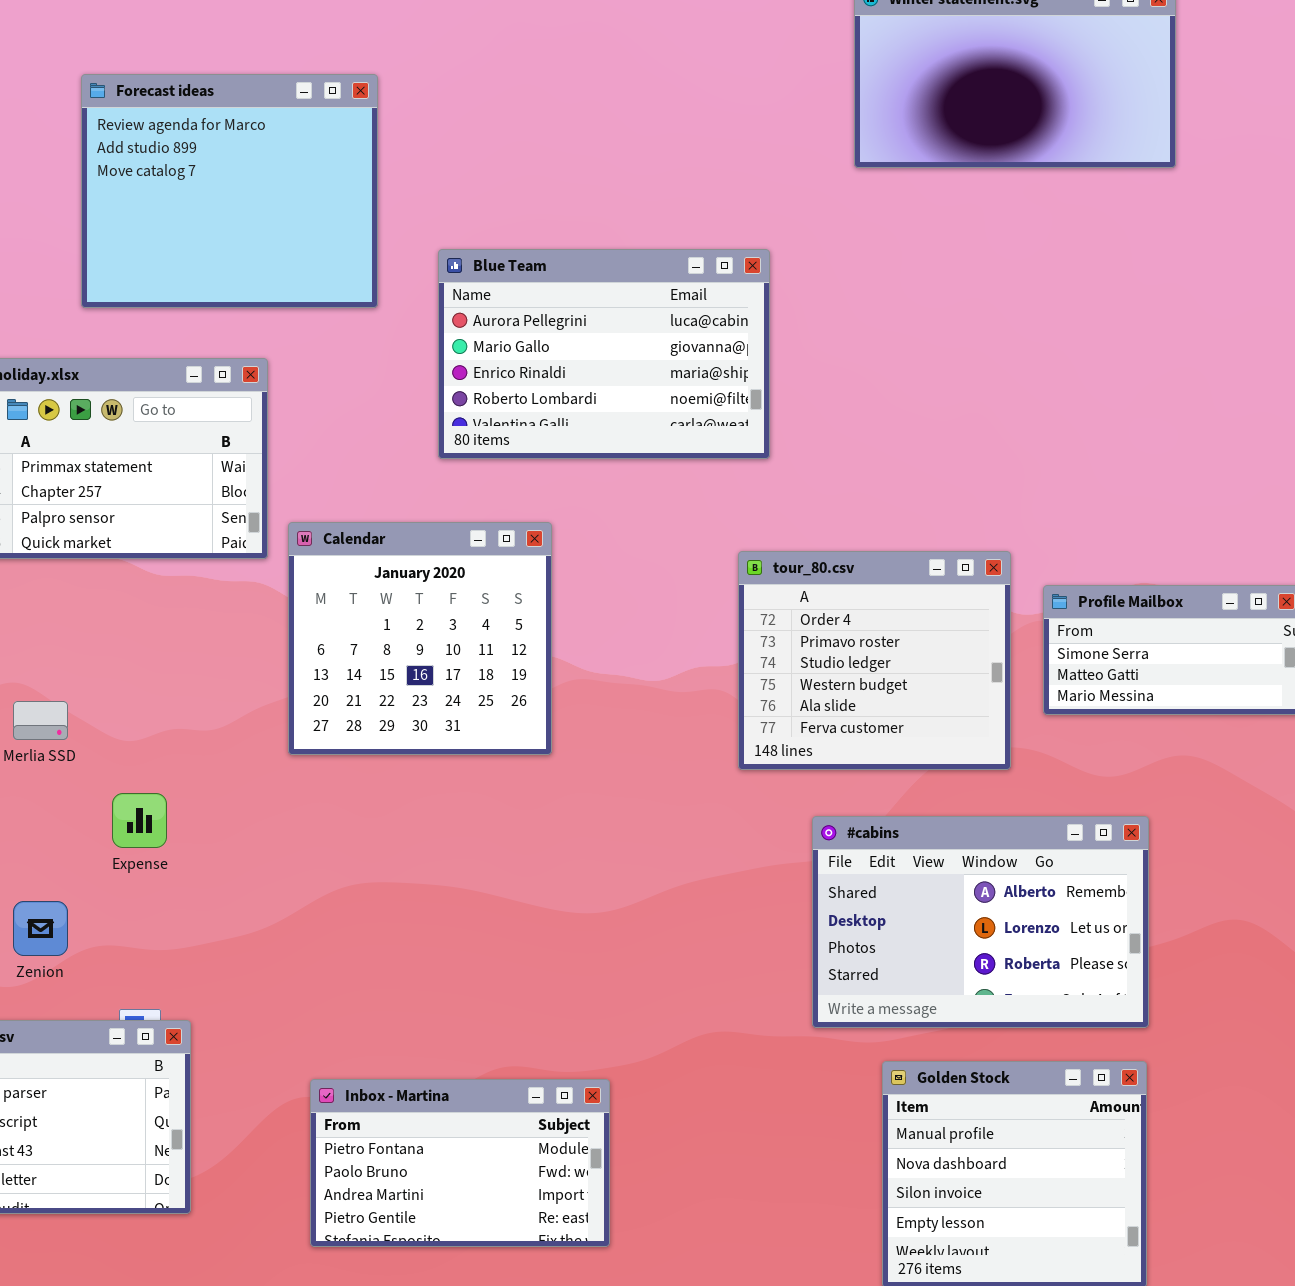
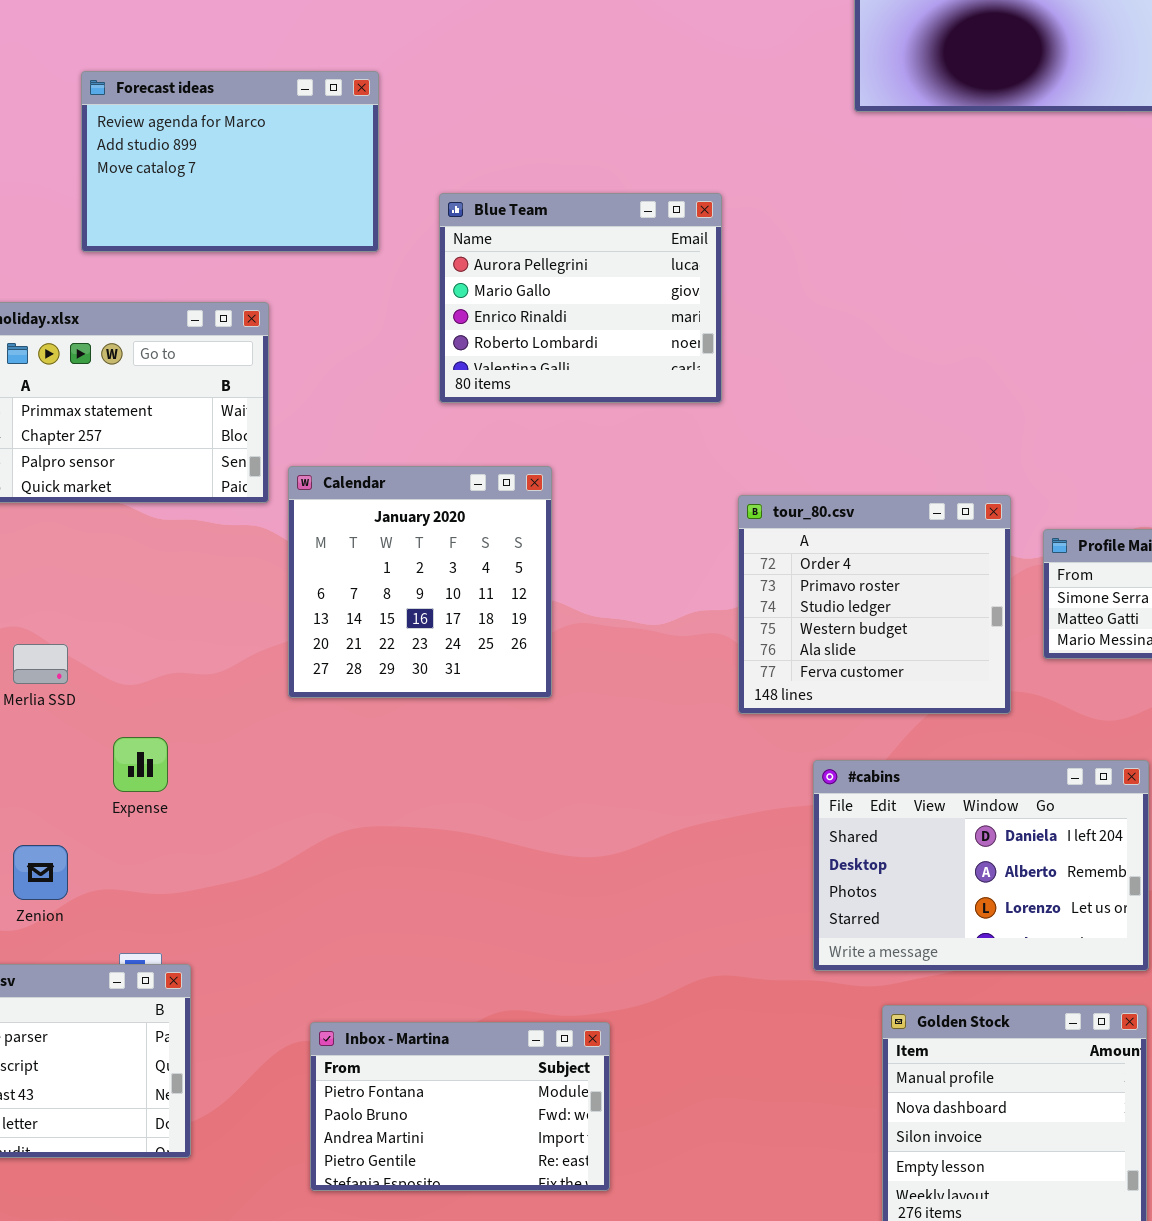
Forecast ideas: [81,74,378,308] -> [81,71,379,252], resized
Blue Team: [438,249,770,459] -> [439,193,722,403], resized
#cabins: [812,816,1149,1028] -> [813,760,1149,971], scrolled up 1 row

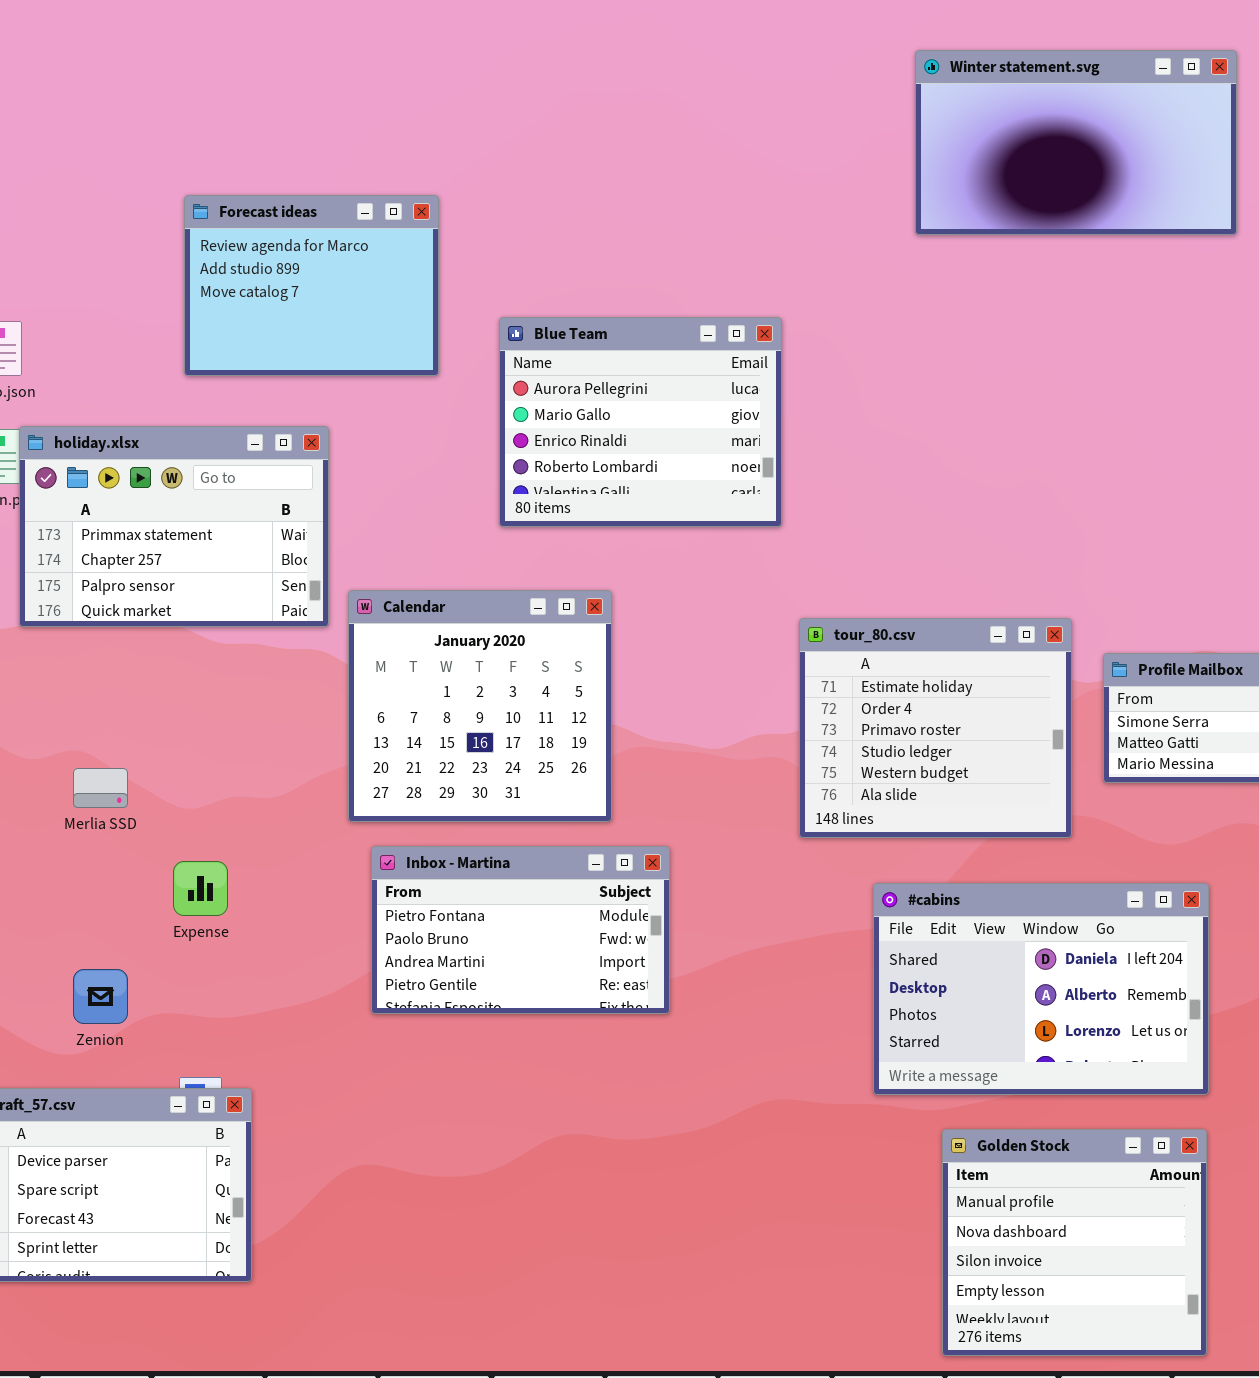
Forecast ideas: [81,71,379,252] -> [184,195,439,376], resized
tour_80.csv: [738,495,1011,714] -> [799,618,1072,838], scrolled up 1 row
Inbox - Martina: [310,1022,610,1191] -> [371,846,670,1014], moved

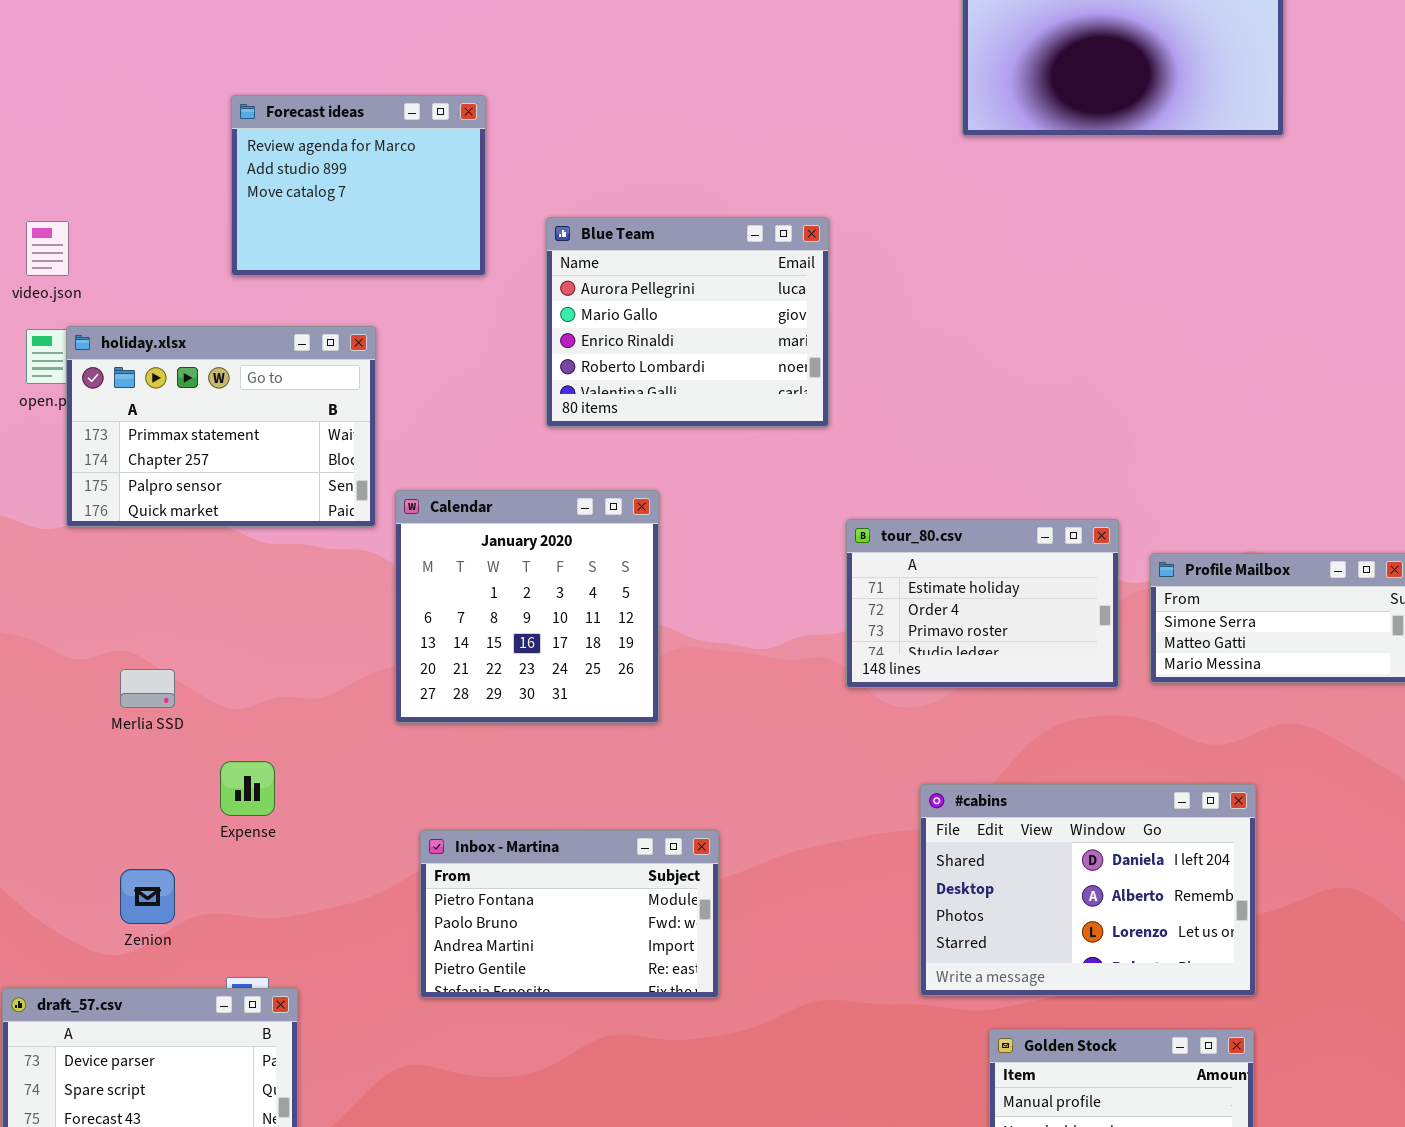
tour_80.csv: [799,618,1072,838] -> [846,519,1119,688], resized
Inbox - Martina: [371,846,670,1014] -> [420,830,719,998], moved

